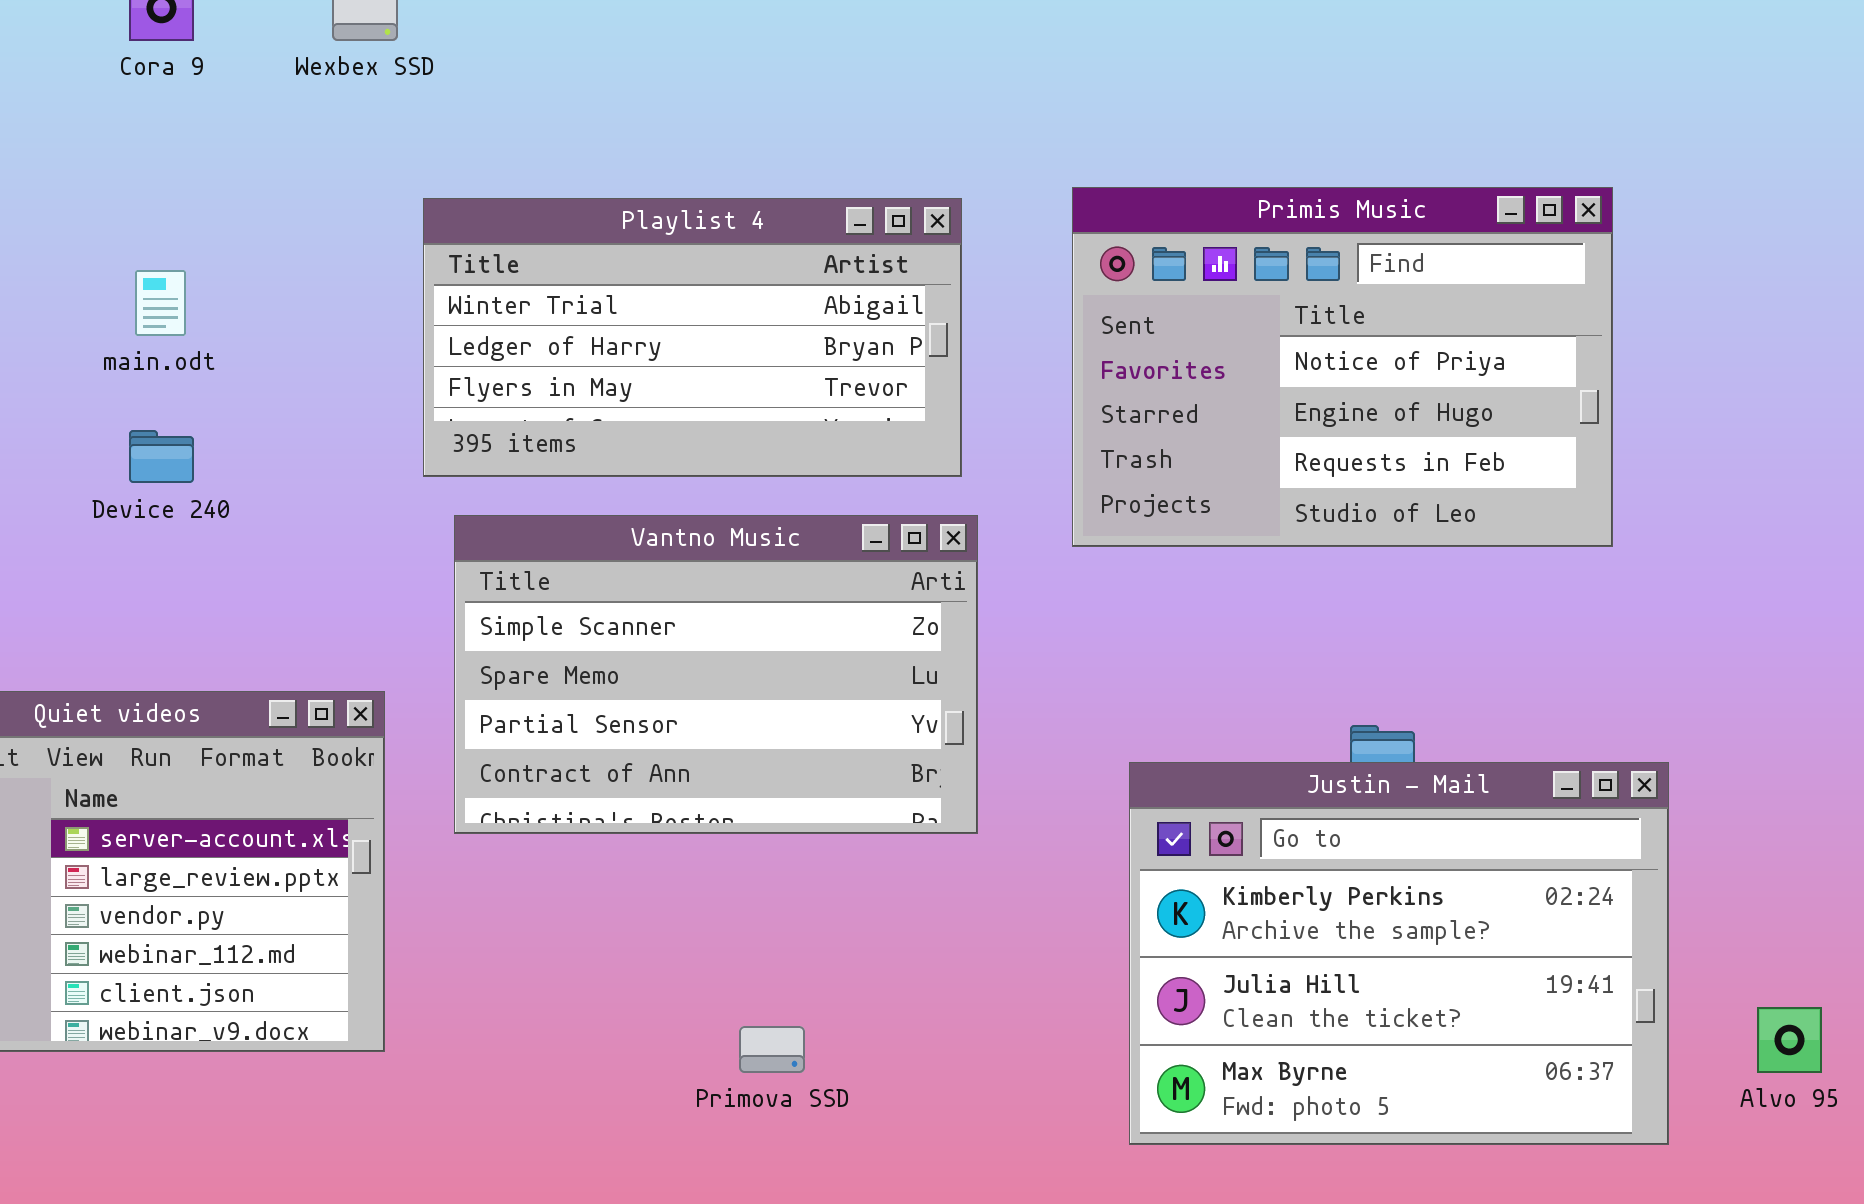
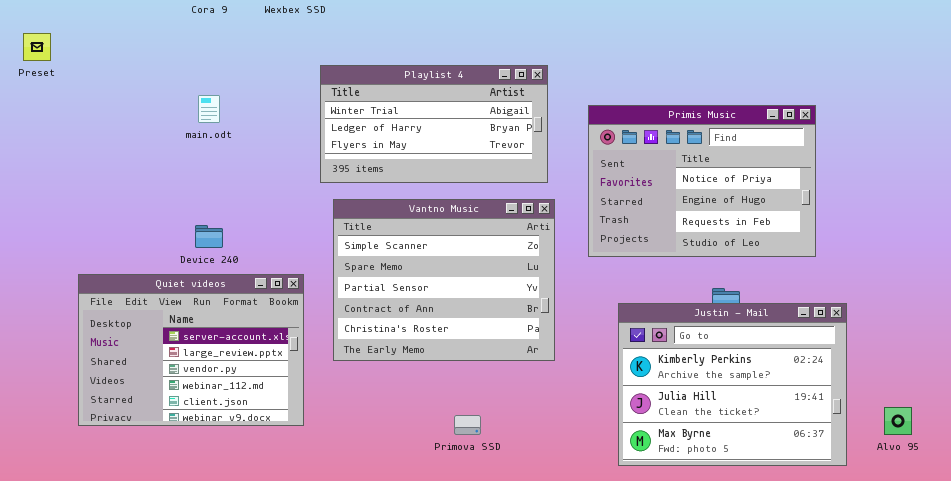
Primis Music: [1072,187,1613,547] -> [588,105,816,257], moved
Device 240: [129,430,194,483] -> [195,225,223,248], moved
Vantno Music: [454,515,978,834] -> [333,199,555,361], resized

